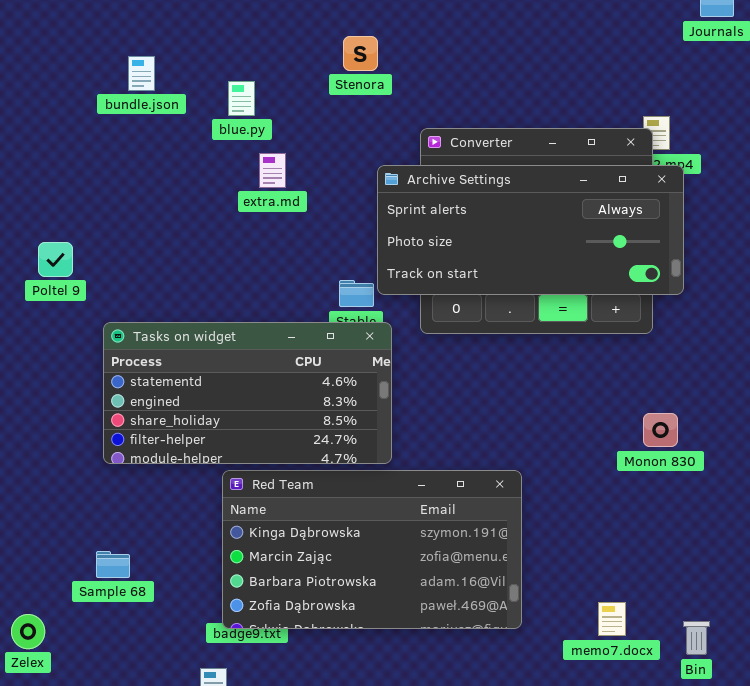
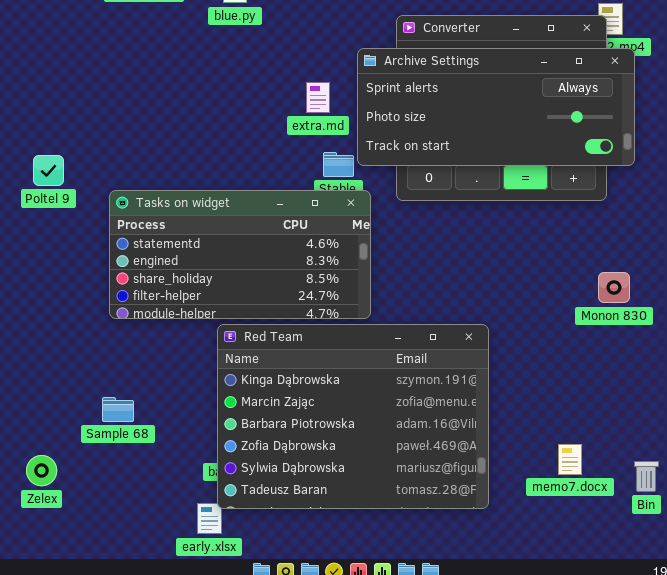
extra.md: [259,153,286,188] -> [306,82,330,113], moved
Poltel 9: [38,242,73,277] -> [33,155,64,186], moved
Red Team: [222,470,522,629] -> [217,324,489,509], resized

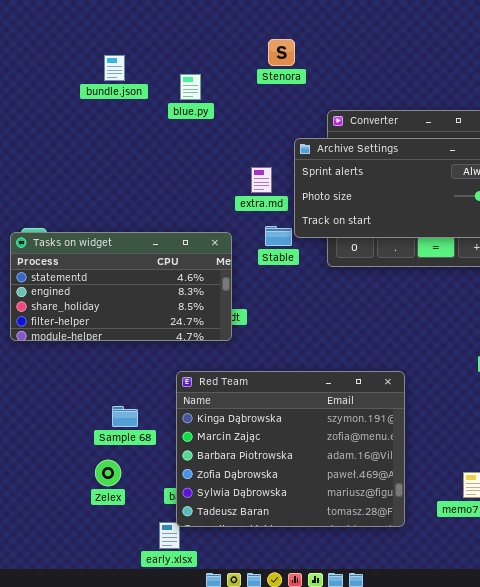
Tasks on widget: [109,190,371,319] -> [10,232,232,341], moved
Sample 68: [102,397,134,422] -> [112,406,138,427], moved
Zelex: [26,455,57,486] -> [95,460,121,486], moved

